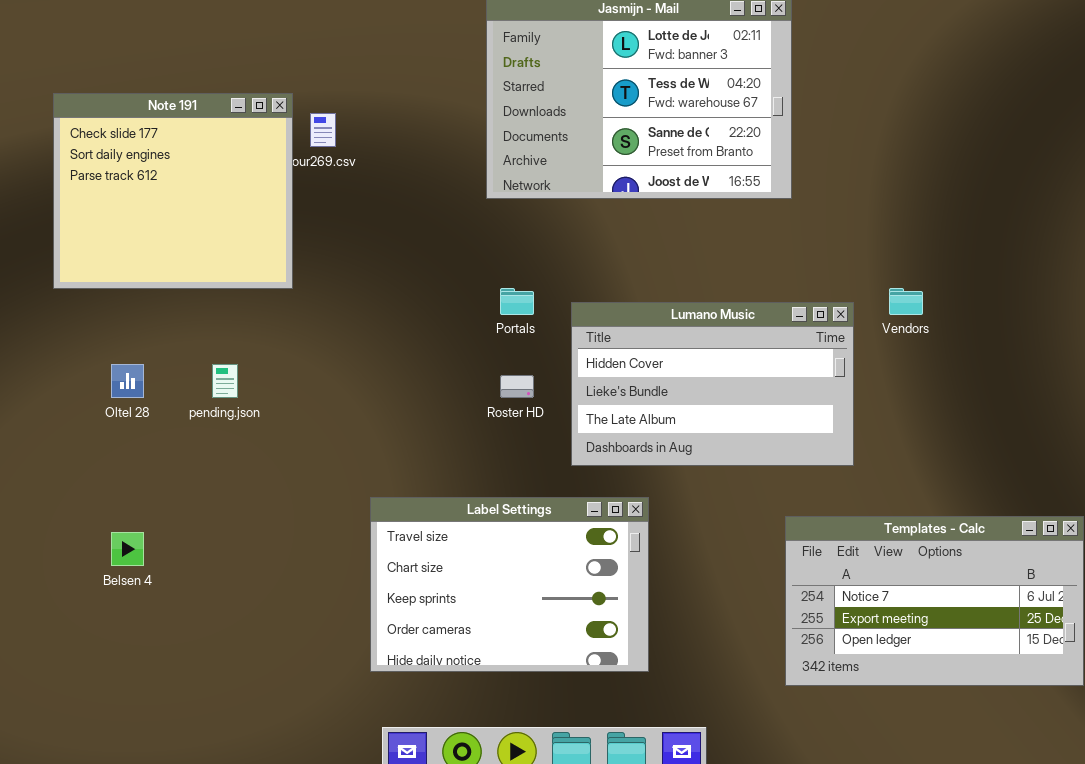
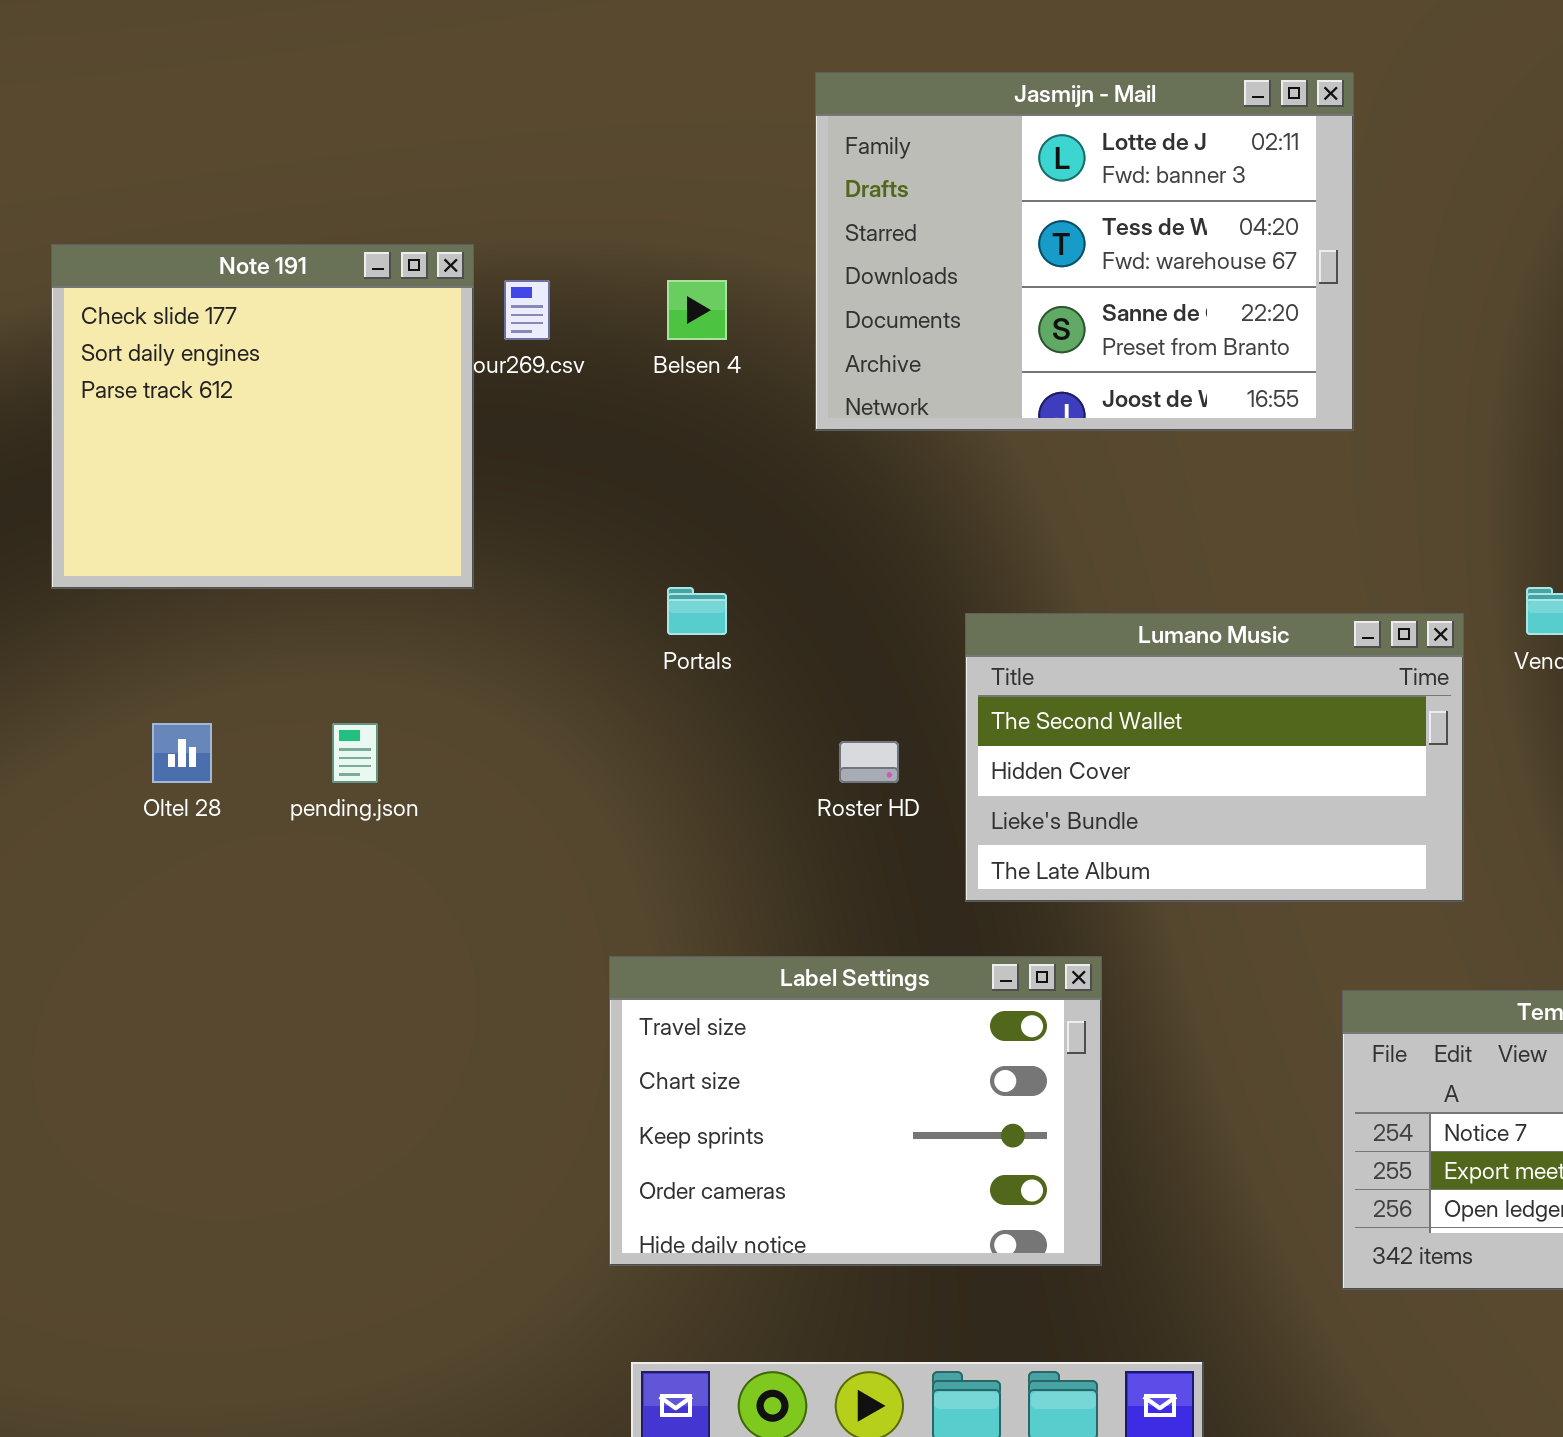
Portals: [500,288,534,315] -> [667,587,727,635], moved
Lumano Music: [571,302,854,466] -> [965,613,1464,902], scrolled up 1 row
Belsen 4: [111,532,144,566] -> [667,280,727,340], moved

